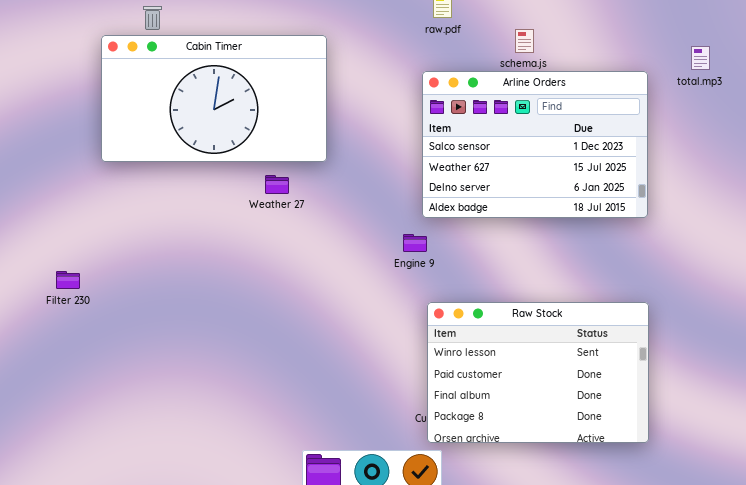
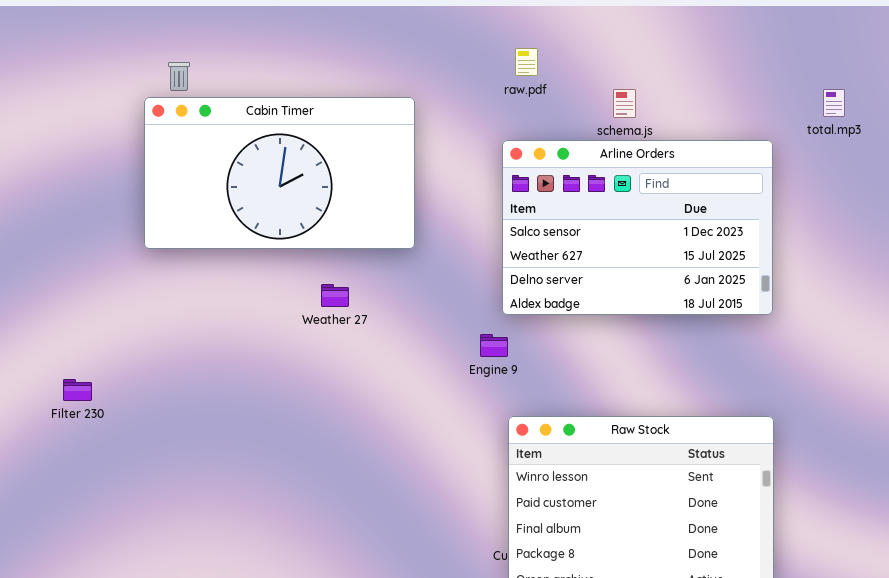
Cabin Timer: [101,35,327,162] -> [144,97,415,249], moved
total.mp3: [691,46,710,70] -> [823,89,845,117], moved
Weather 27: [265,175,289,194] -> [321,284,349,307], moved

